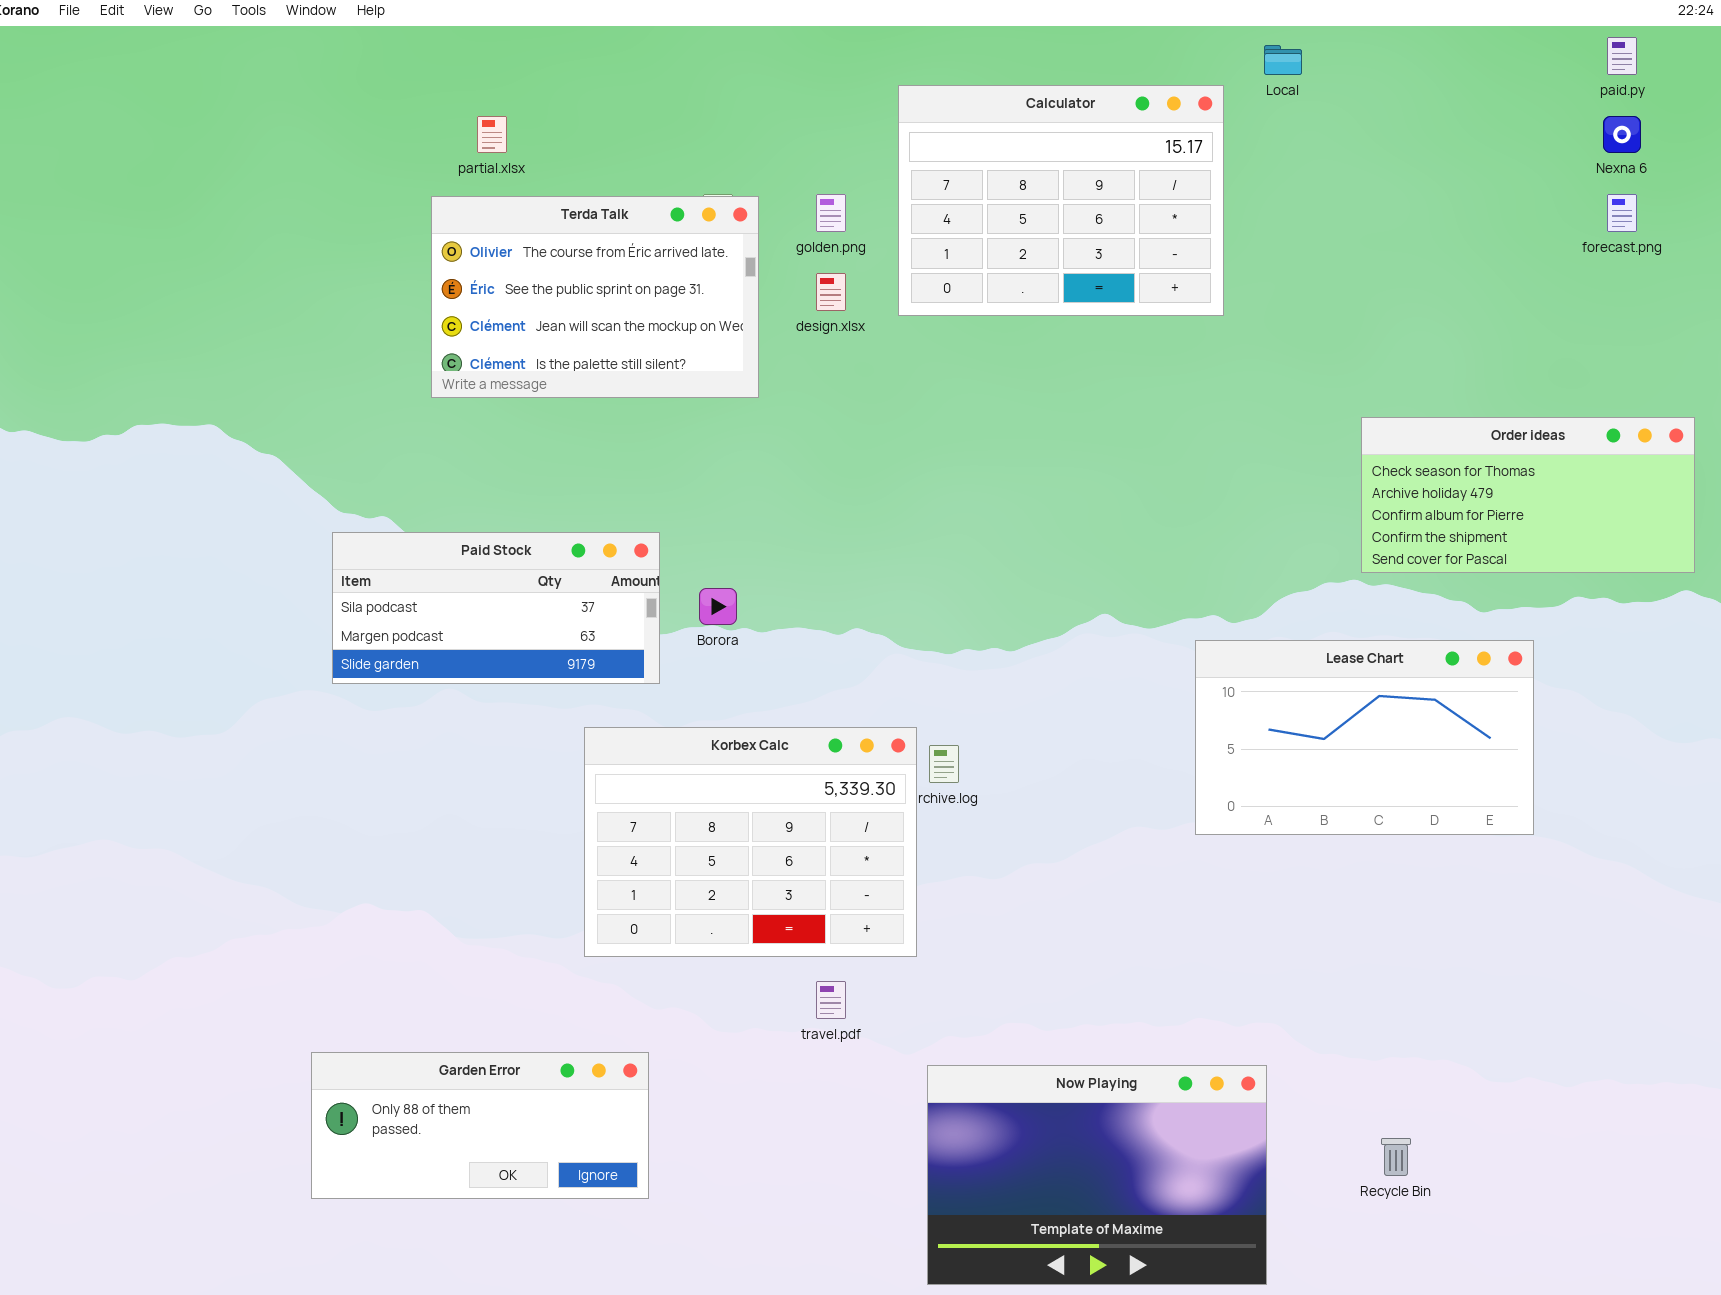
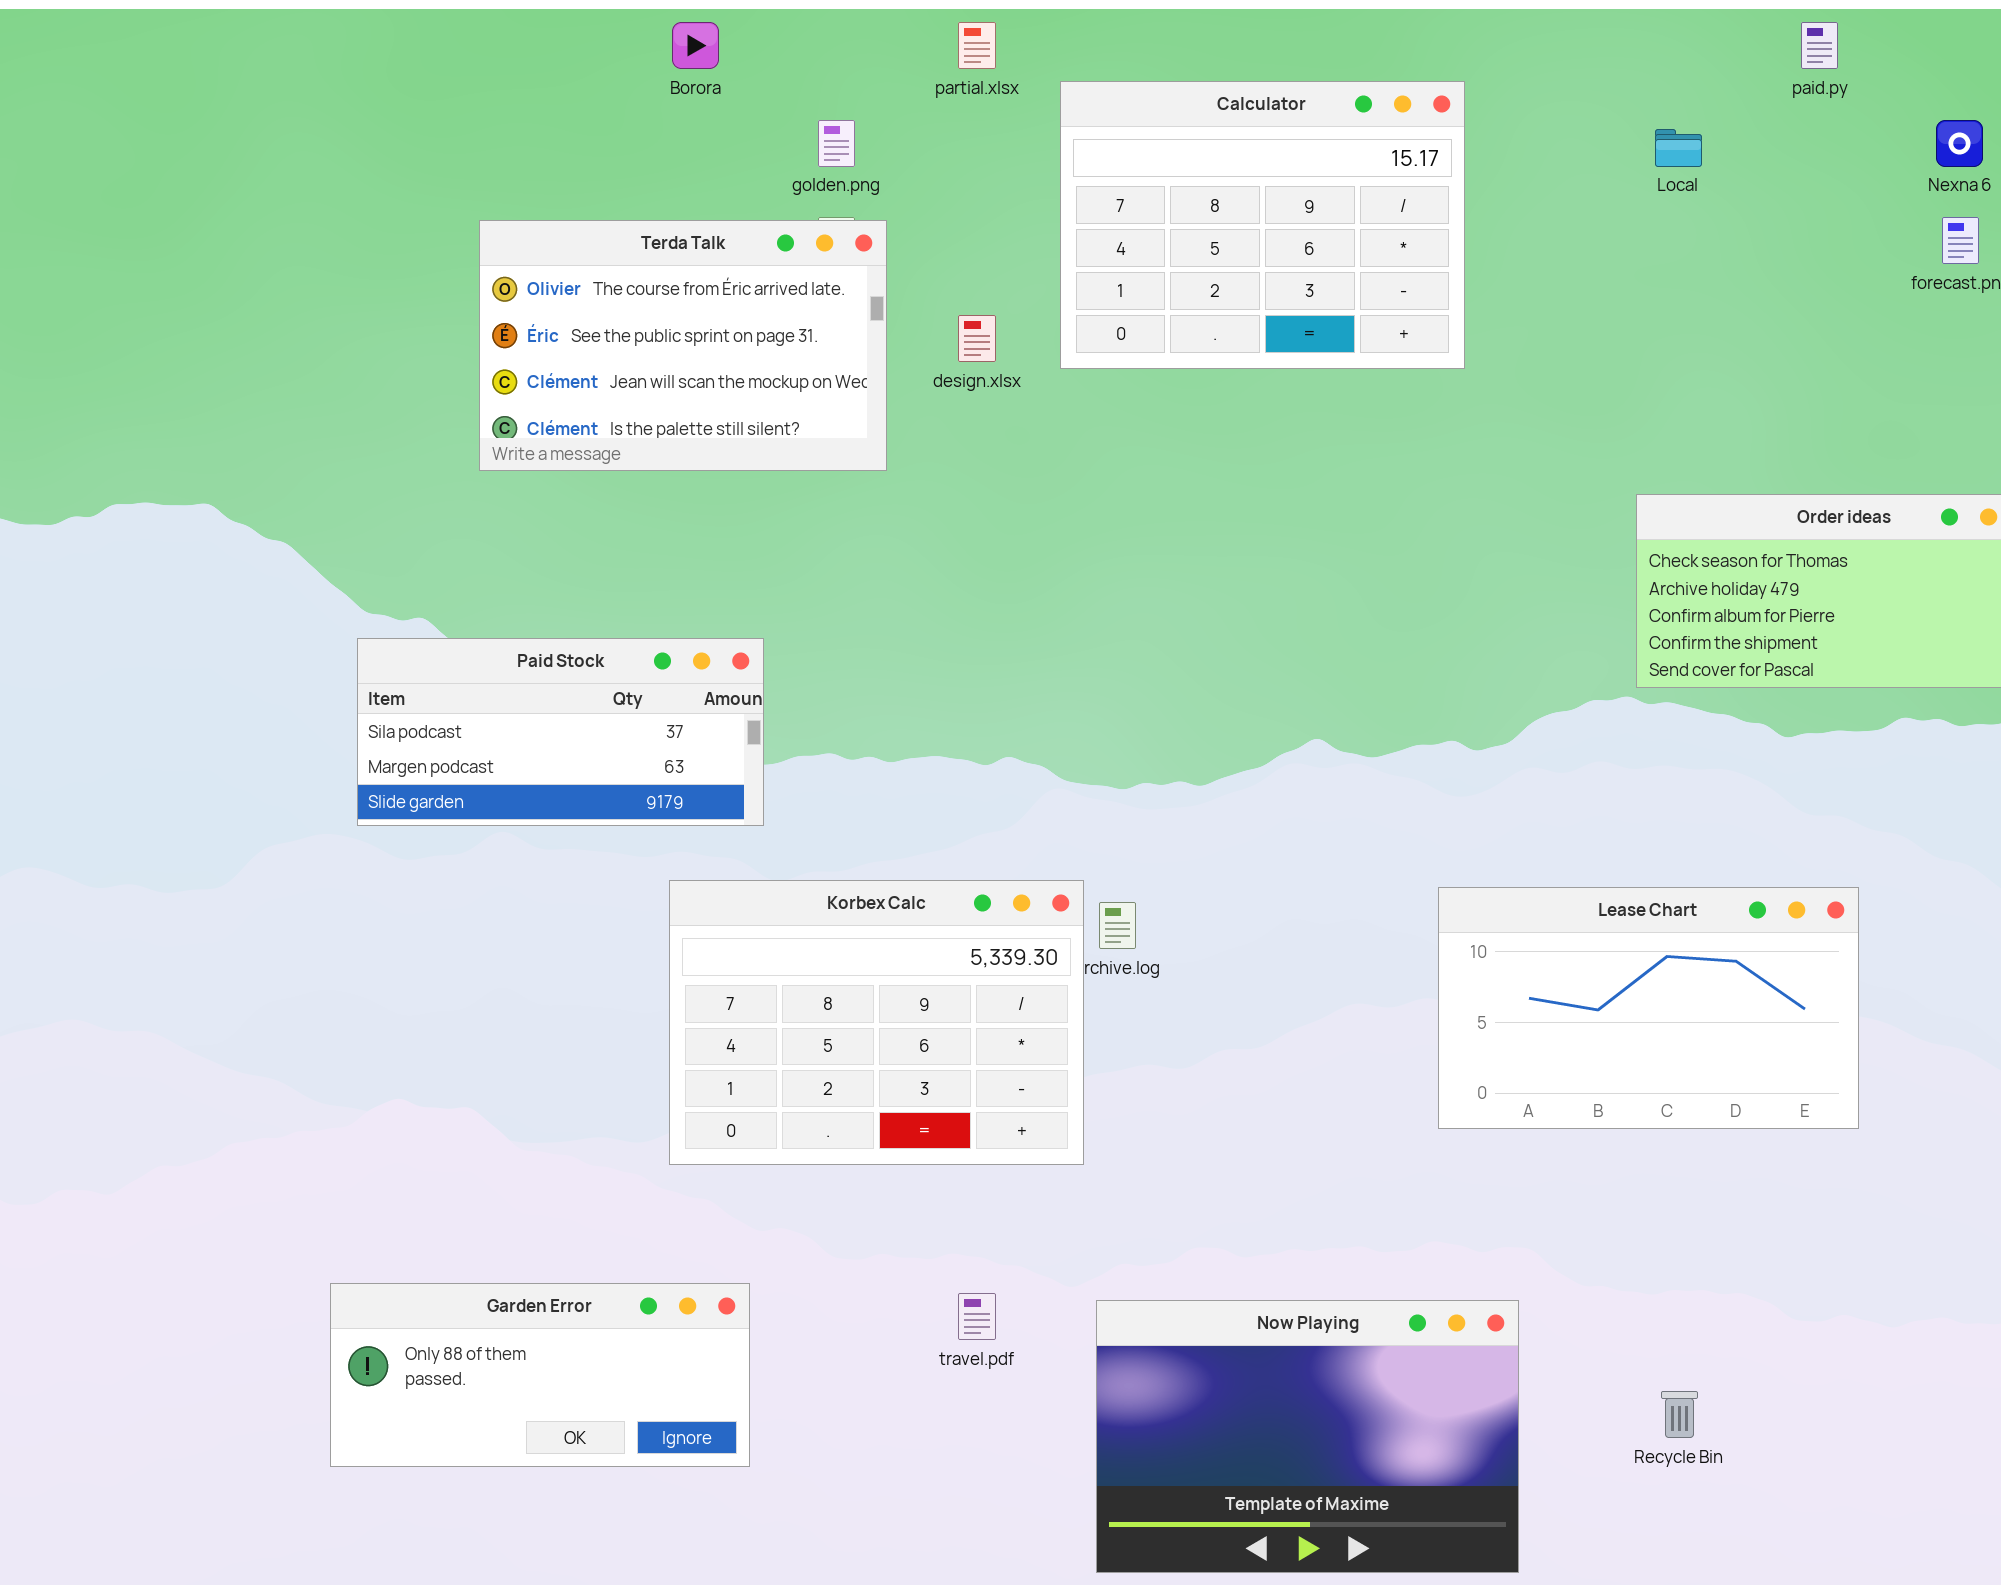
paid.py: [1607,37,1637,75] -> [1801,22,1838,69], moved
Local: [1264,45,1302,75] -> [1655,129,1702,167], moved
partial.xlsx: [477,116,507,153] -> [958,22,996,69], moved
golden.png: [816,194,846,232] -> [818,120,855,167], moved
Borora: [699,588,737,625] -> [672,22,719,69], moved
Lease Chart: [1195,640,1534,835] -> [1438,887,1859,1129], moved
travel.pdf: [816,981,846,1019] -> [958,1293,996,1340], moved

